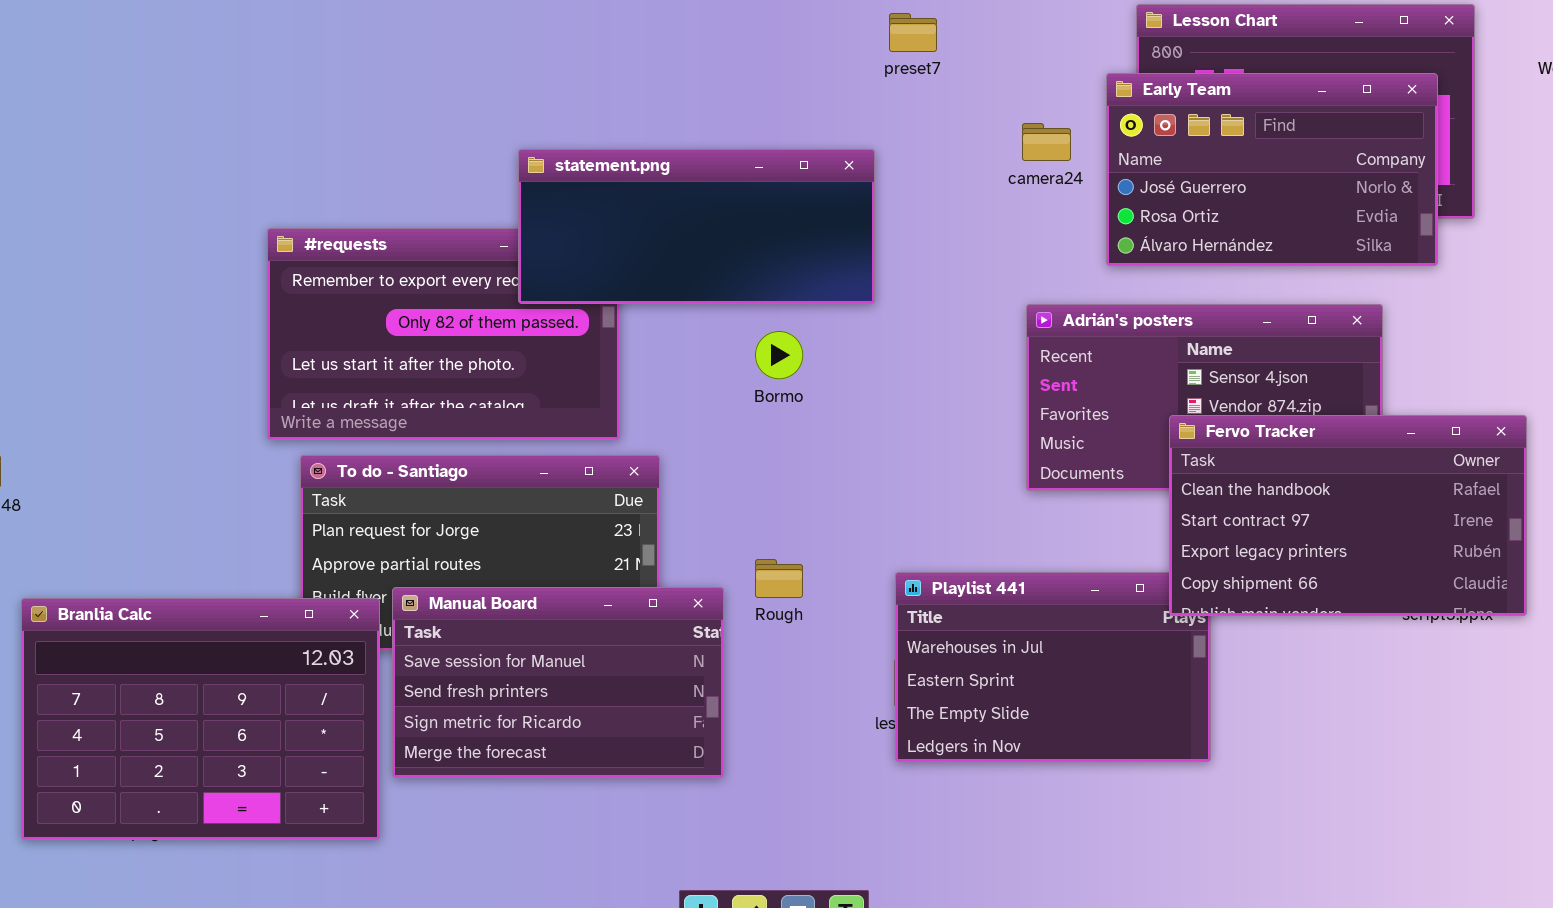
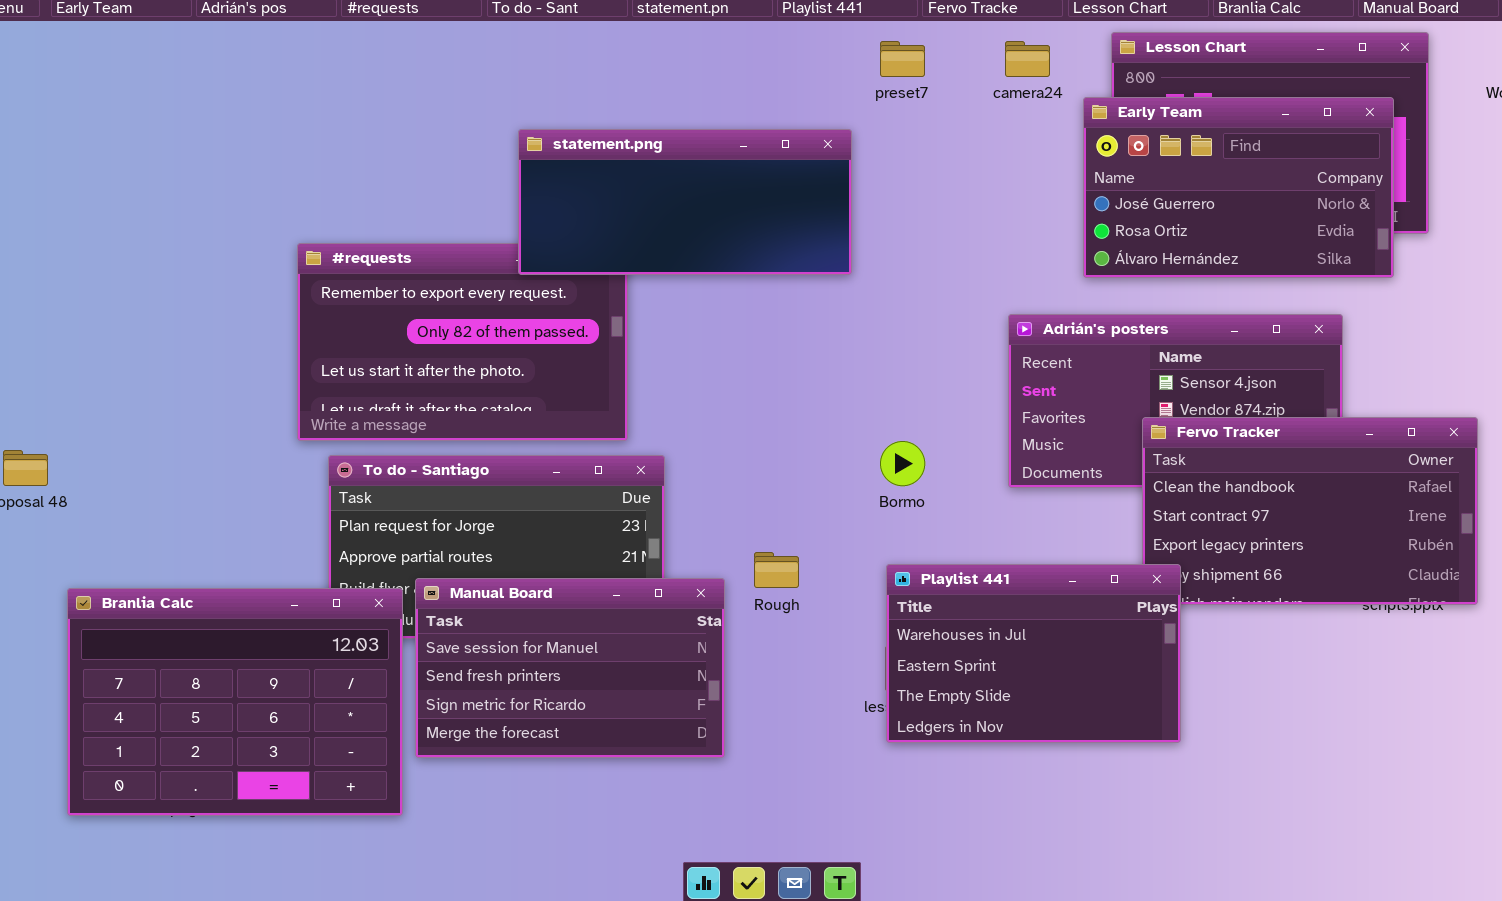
camera24: [1022,123,1071,161] -> [1005,41,1050,77], moved
statement.png: [518,149,875,304] -> [518,129,852,275], moved
Bormo: [755,331,803,379] -> [880,441,925,486], moved
Playlist 441: [895,572,1211,762] -> [886,564,1181,743], raised

